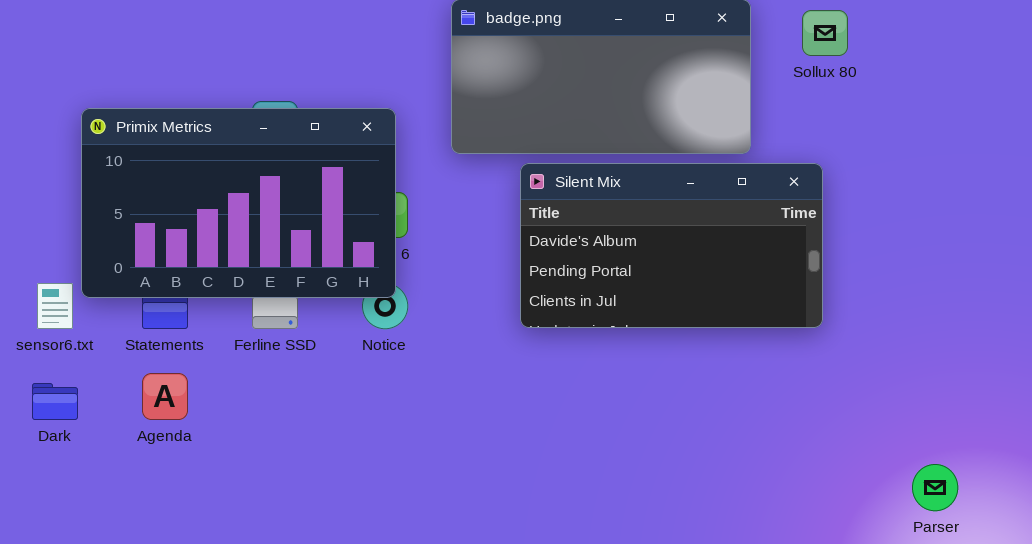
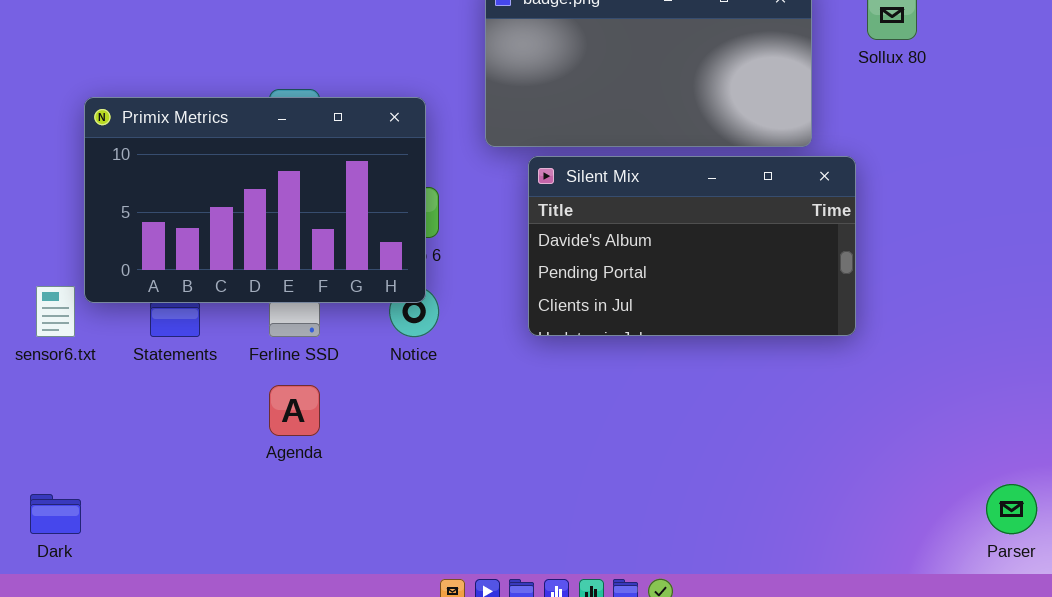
Silent Mix: [520,163,823,328] -> [528,156,856,336], moved
Agenda: [142,373,188,420] -> [269,385,320,436], moved
Dark: [32,383,78,420] -> [30,494,81,534], moved

